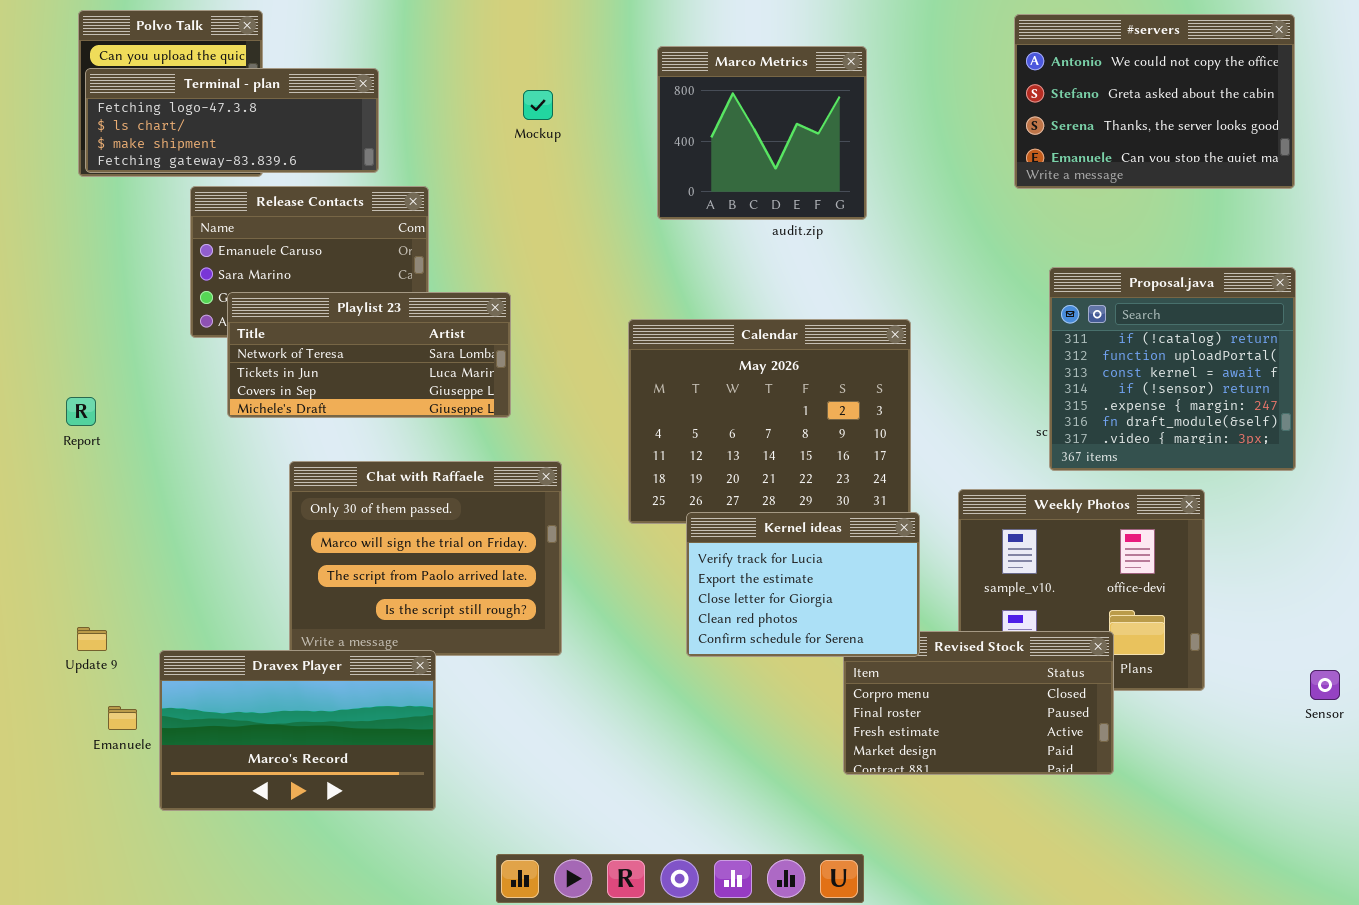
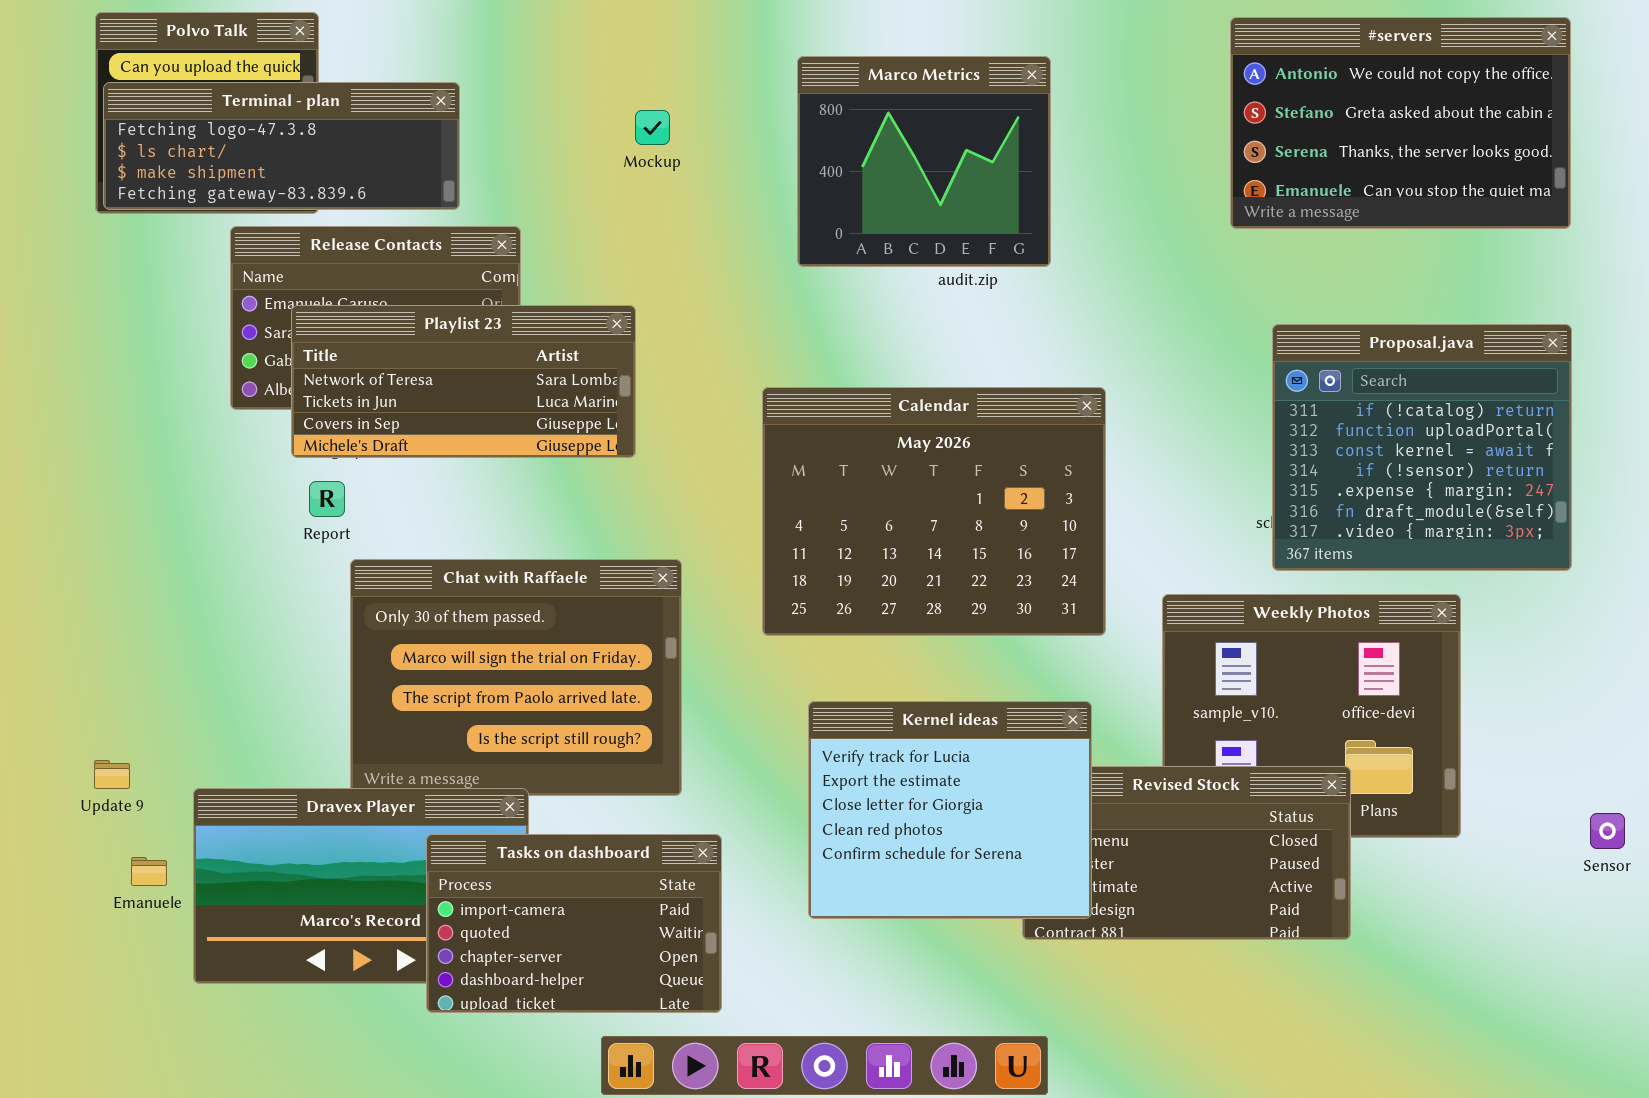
Playlist 23: [227,292,511,418] -> [291,305,636,458], moved
Report: [66,397,96,426] -> [309,481,345,517], moved
Kernel ideas: [686,512,920,657] -> [808,701,1092,919], moved, resized
Tasks on dashboard: none -> [426,834,722,1013], opened

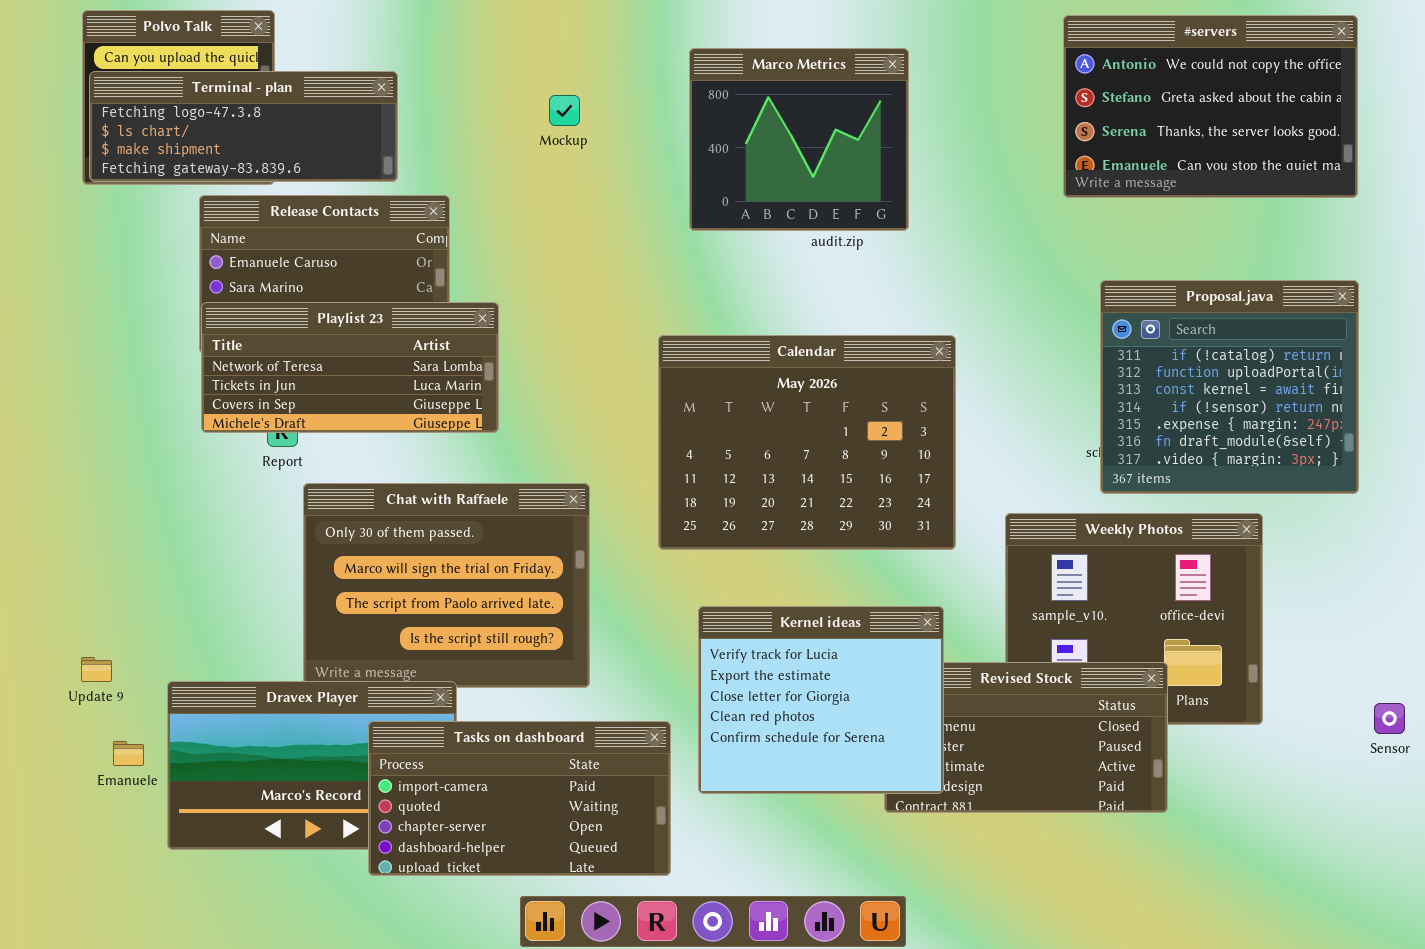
Playlist 23: [291,305,636,458] -> [201,302,499,433], moved
Tasks on dashboard: [426,834,722,1013] -> [368,721,671,876], resized

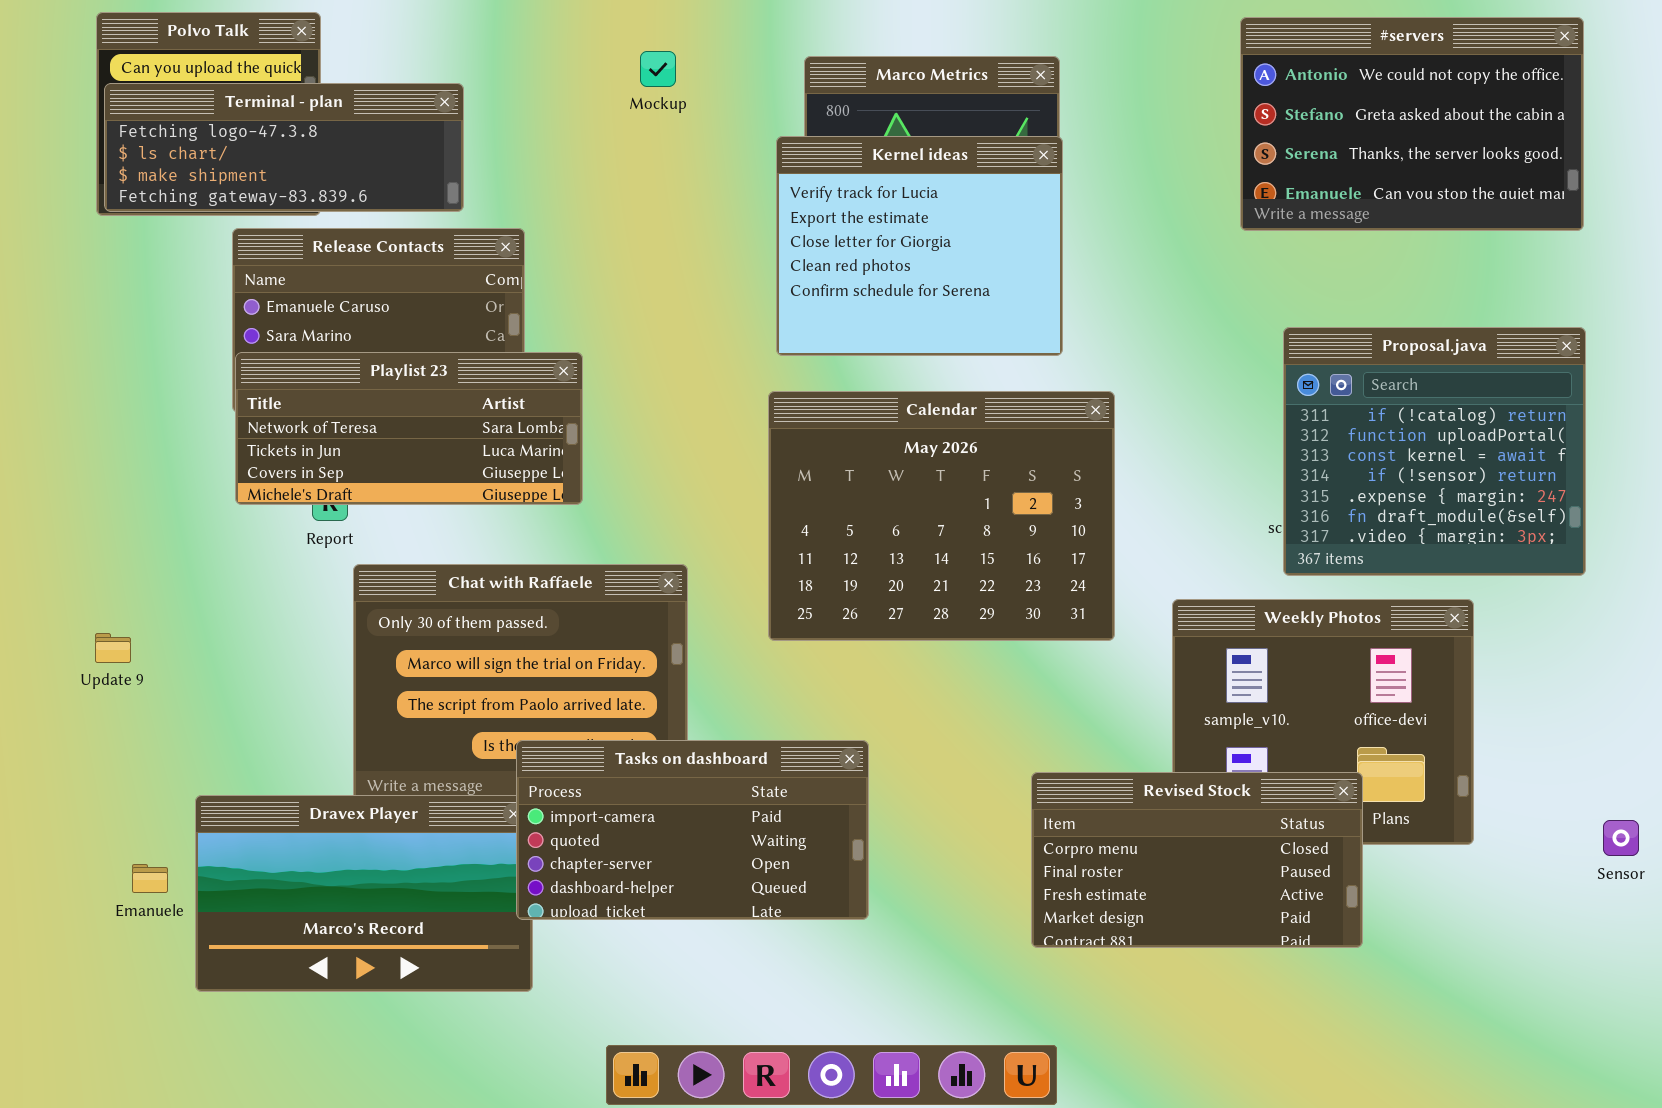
Mockup: [549,95,580,126] -> [640,51,676,87], moved
Kernel ideas: [698,606,944,794] -> [776,136,1063,356], moved
Update 9: [81,657,112,682] -> [95,633,131,663], moved
Tasks on dashboard: [368,721,671,876] -> [516,740,869,920], moved

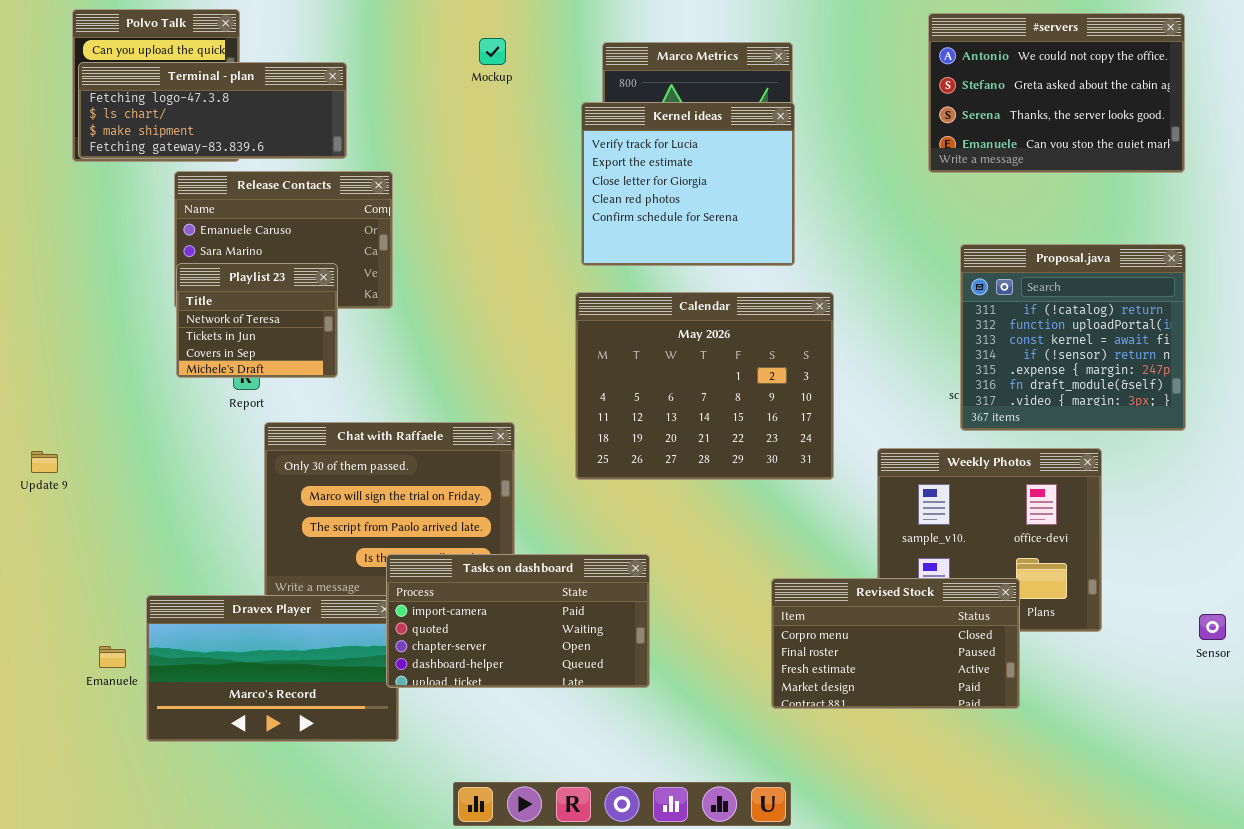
Playlist 23: [235,352,583,505] -> [176,263,338,378], resized
Update 9: [95,633,131,663] -> [31,451,58,473], moved

